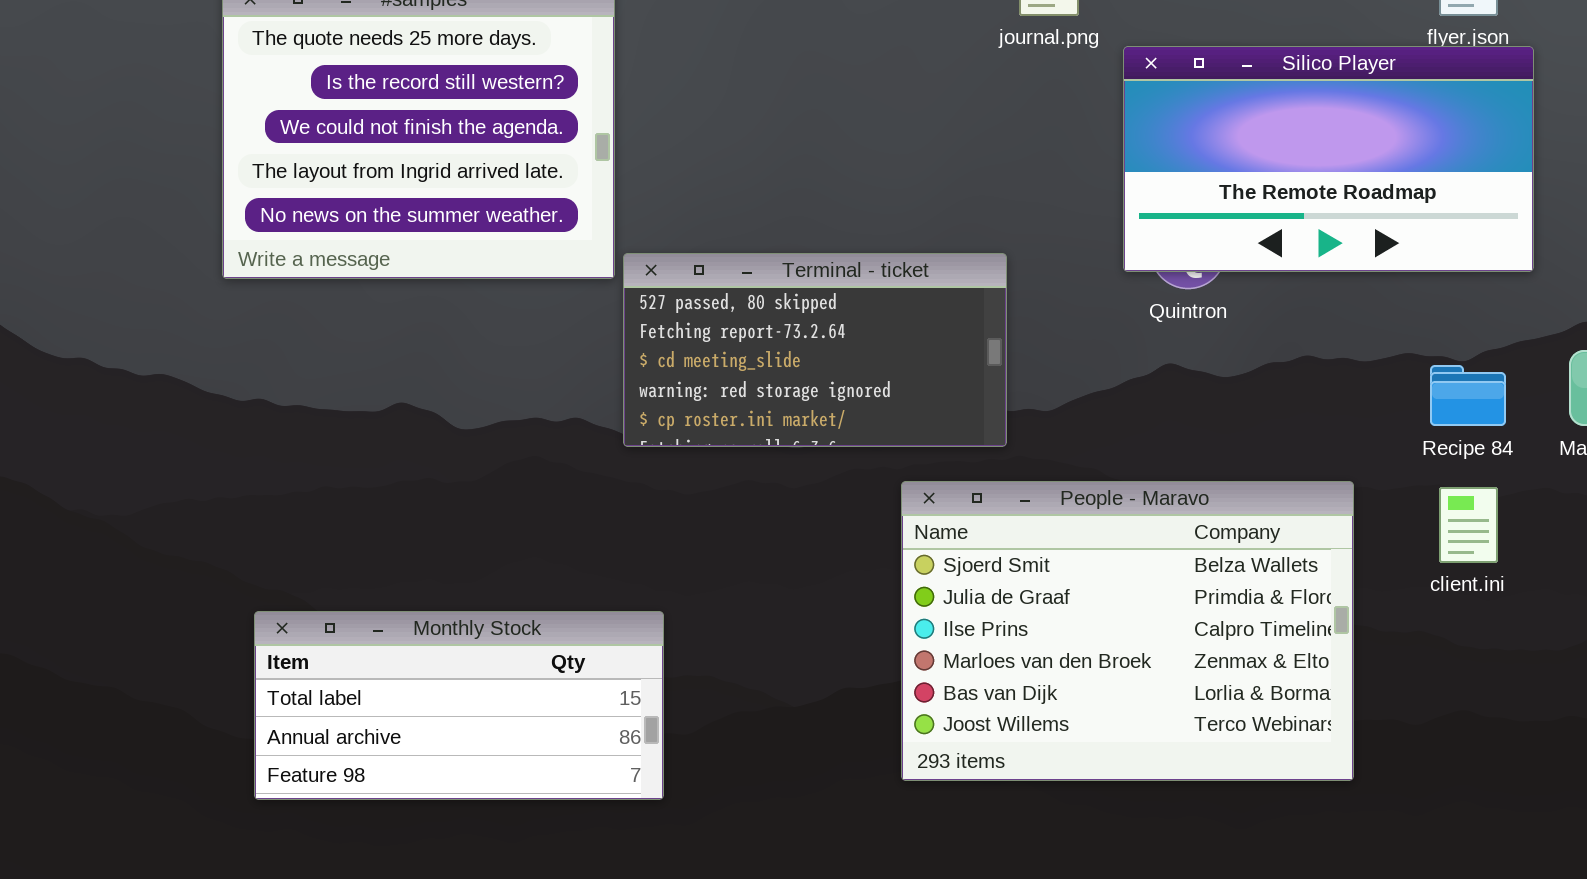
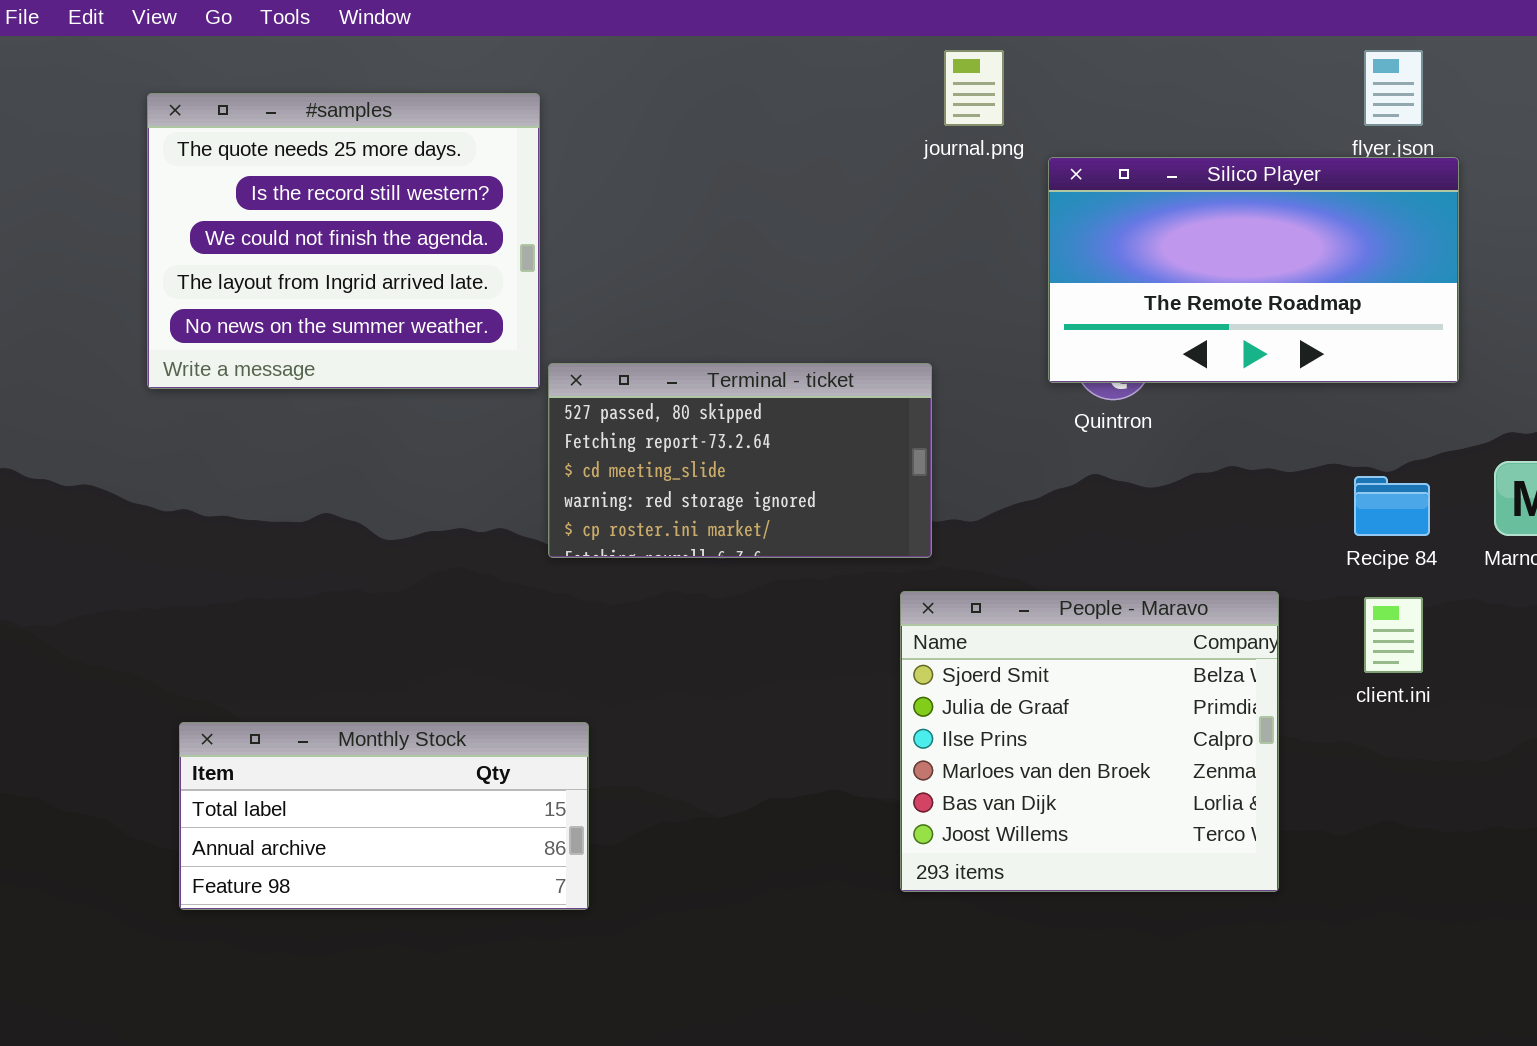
People - Maravo: [901,481,1354,781] -> [900,591,1279,892], resized

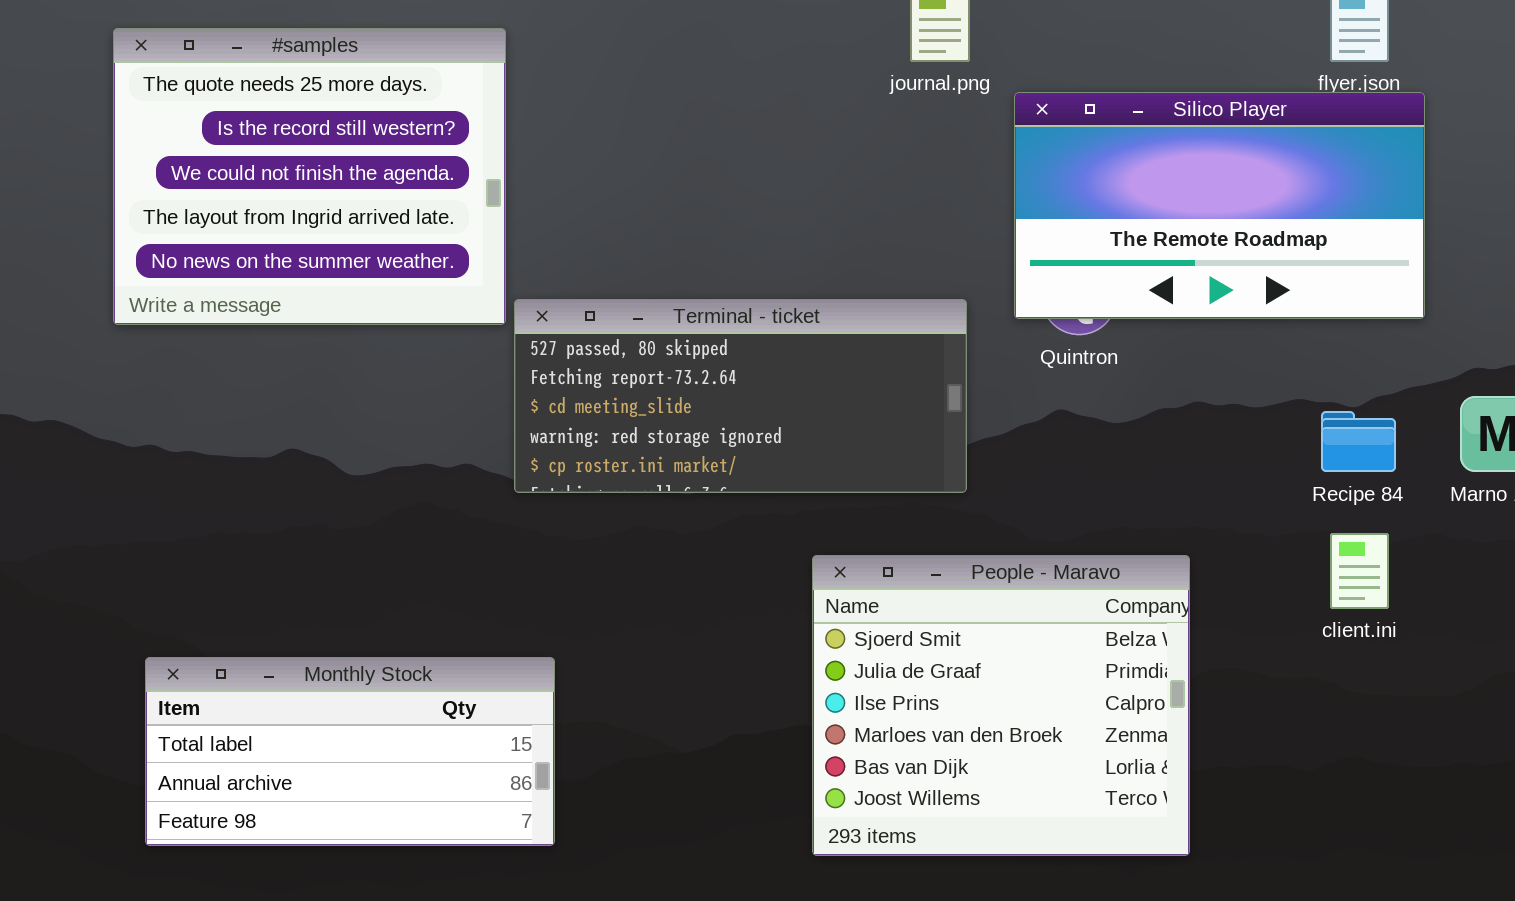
Terminal - ticket: [548,363,932,558] -> [514,299,967,493], resized
People - Maravo: [900,591,1279,892] -> [812,555,1190,856], moved

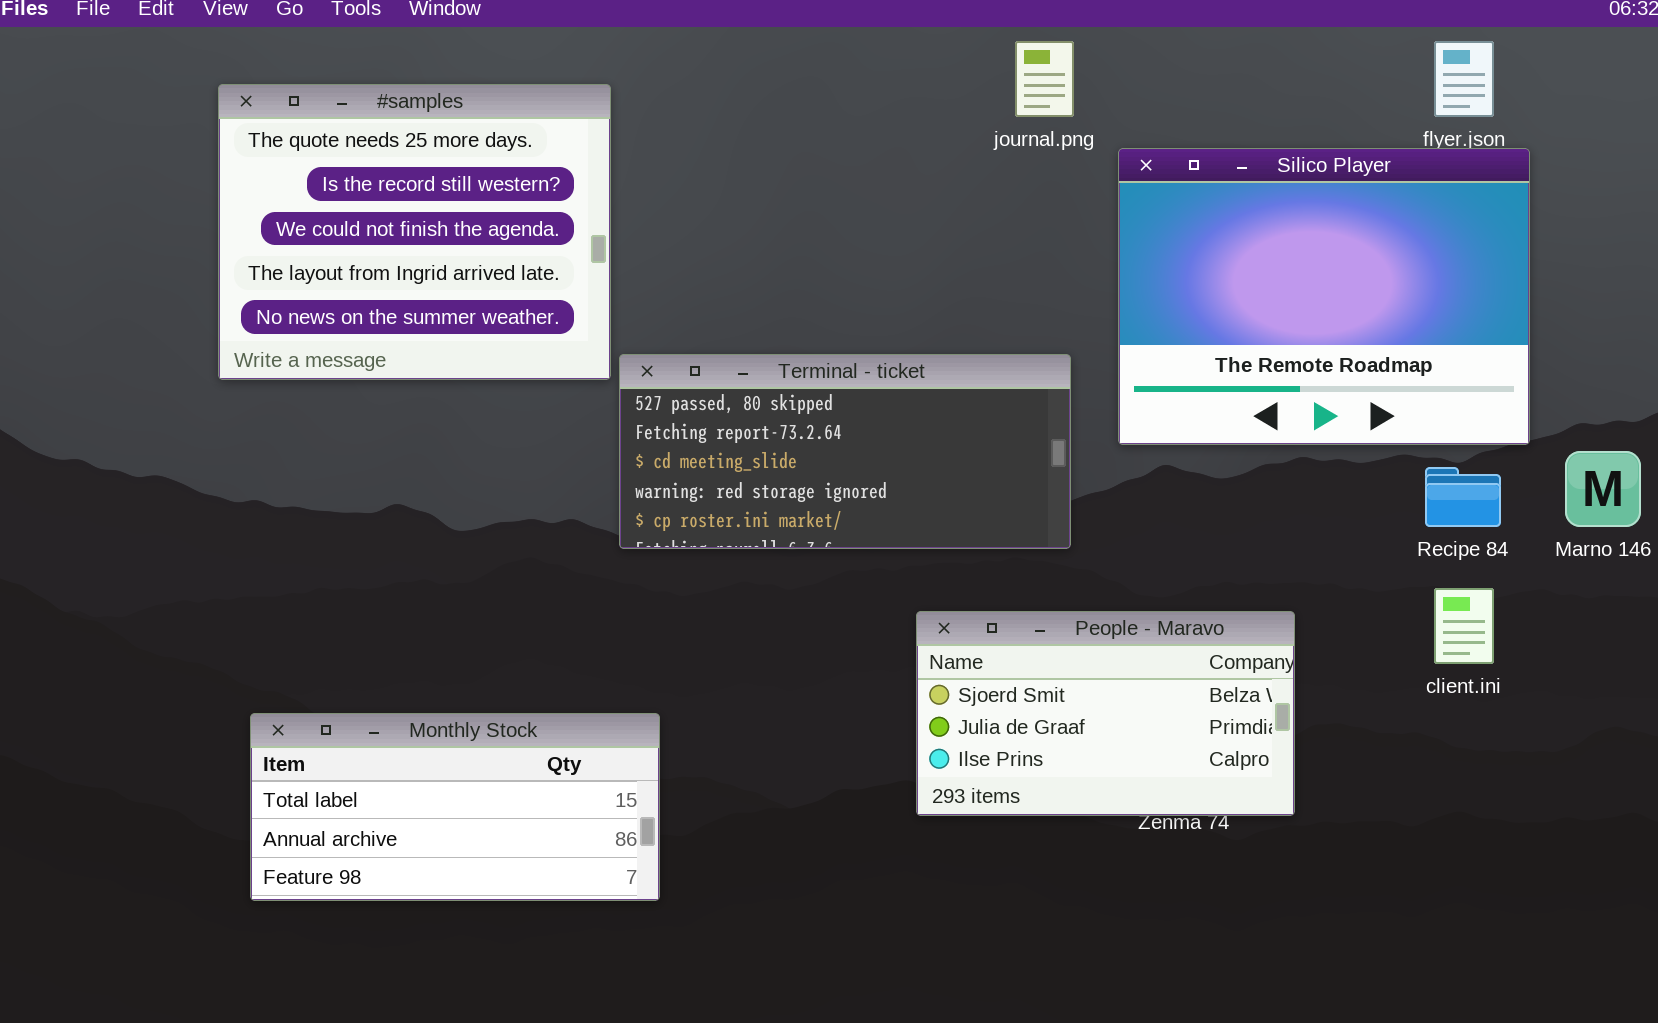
Silico Player: [1014,92,1425,319] -> [1118,148,1530,445], resized
People - Maravo: [812,555,1190,856] -> [916,611,1295,816], resized

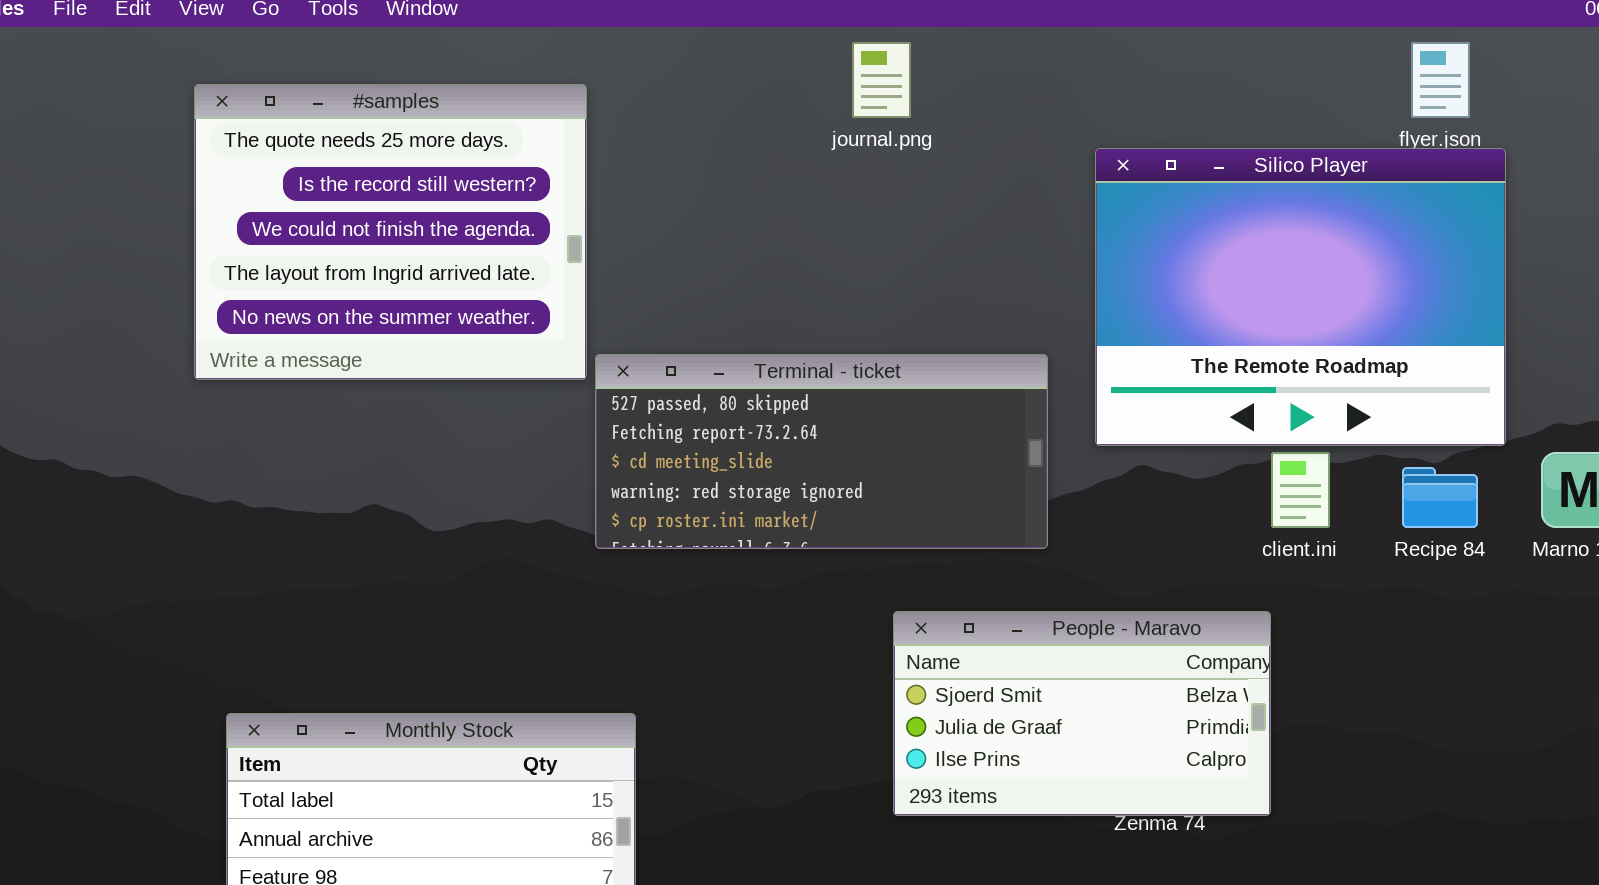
journal.png: [1015,41,1074,117] -> [852,42,911,118], moved
client.ini: [1434,588,1494,664] -> [1271,452,1330,528], moved

